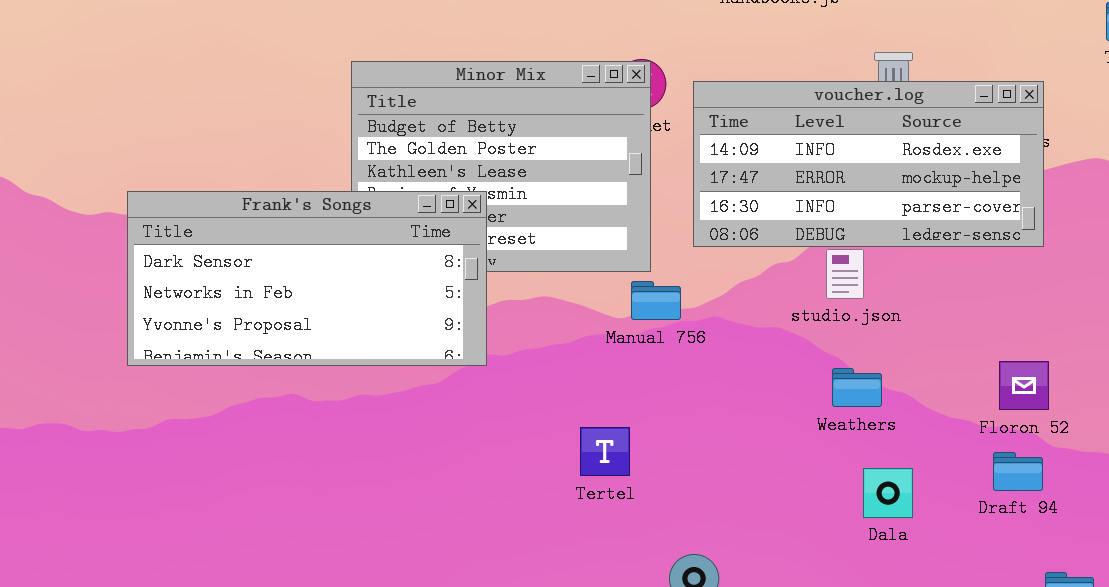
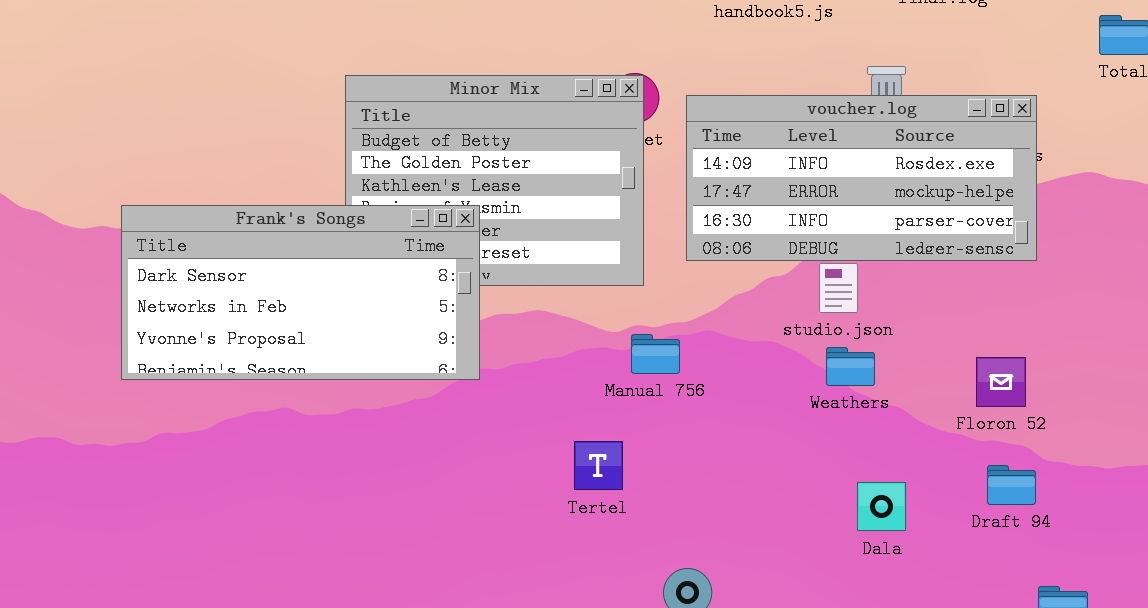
Manual 756: [631,281,681,320] -> [631,334,680,374], moved
Floron 52: [999,361,1049,410] -> [976,357,1026,407], moved
Weathers: [832,368,882,407] -> [826,347,875,386], moved

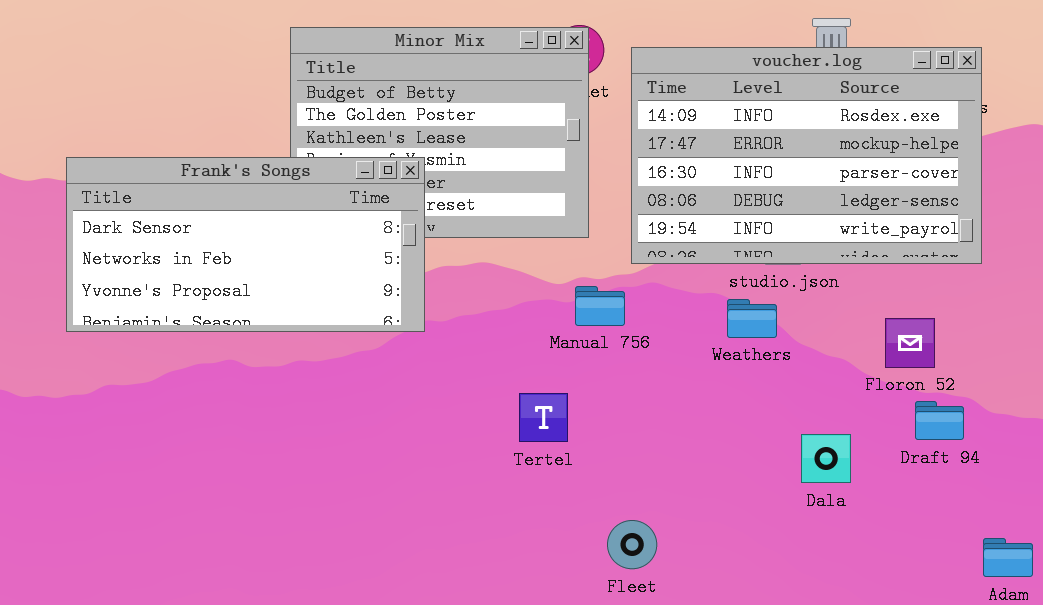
voucher.log: [686,95,1037,261] -> [631,47,982,264], resized
Weathers: [826,347,875,386] -> [727,299,777,338], moved
Floron 52: [976,357,1026,407] -> [885,318,935,368], moved
Draft 94: [987,465,1036,505] -> [915,401,964,440], moved

